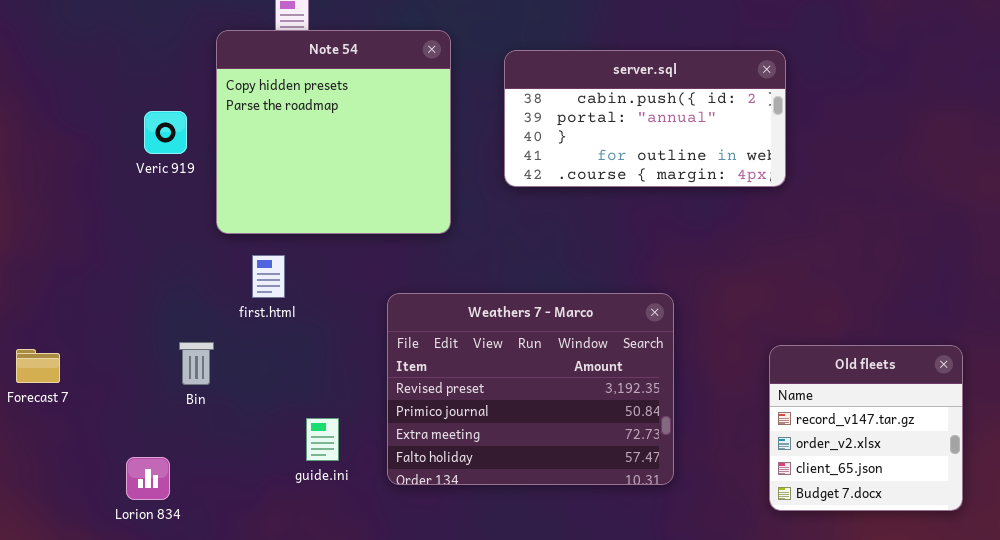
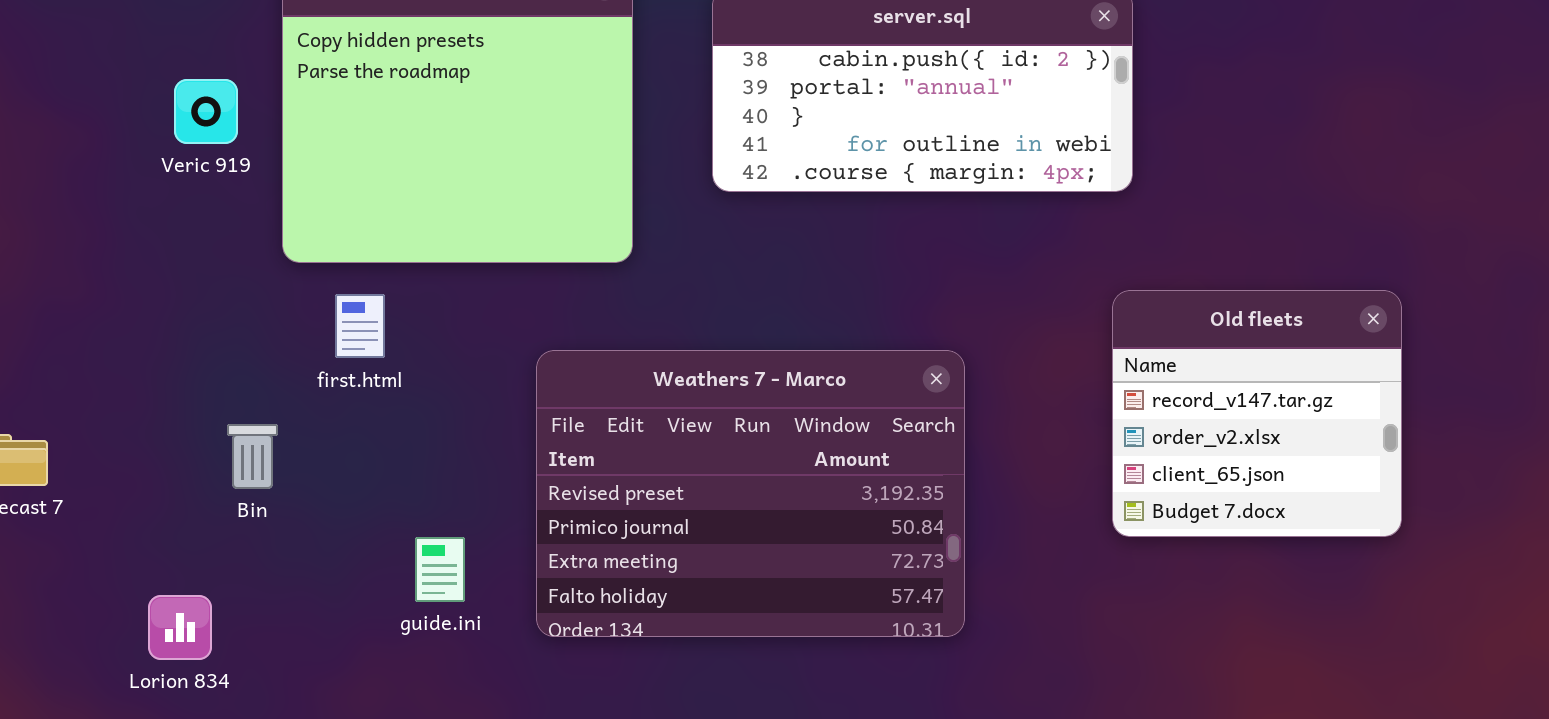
Old fleets: [769,345,963,511] -> [1112,290,1402,537], moved

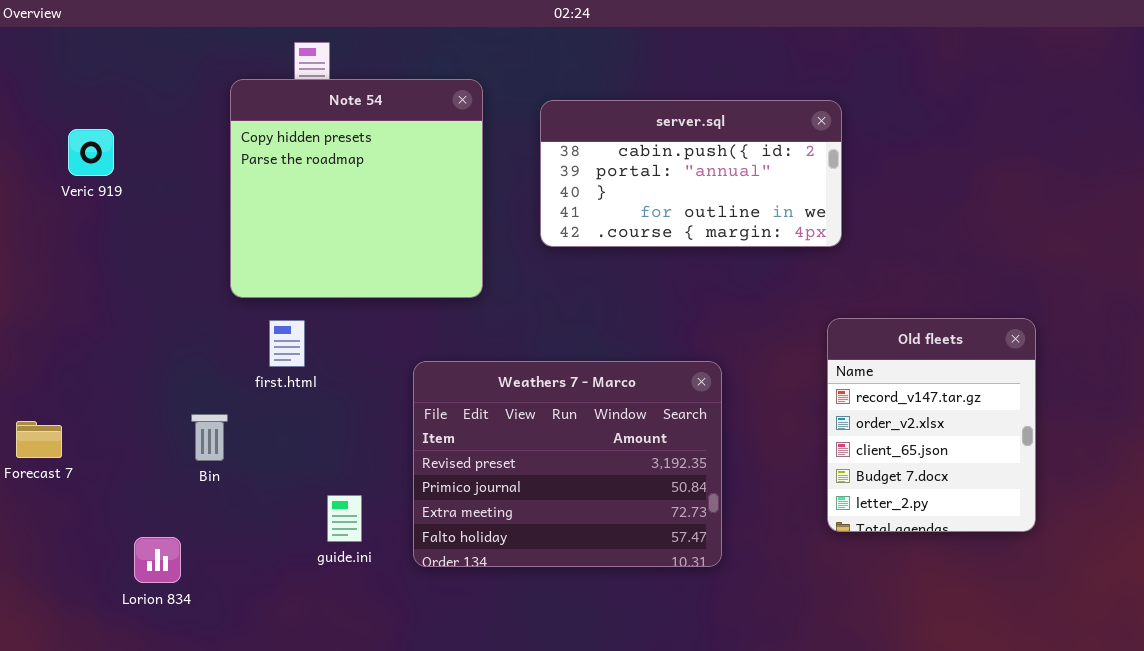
Veric 919: [174,79,238,144] -> [68,129,114,176], moved
Old fleets: [1112,290,1402,537] -> [827,318,1036,532], resized

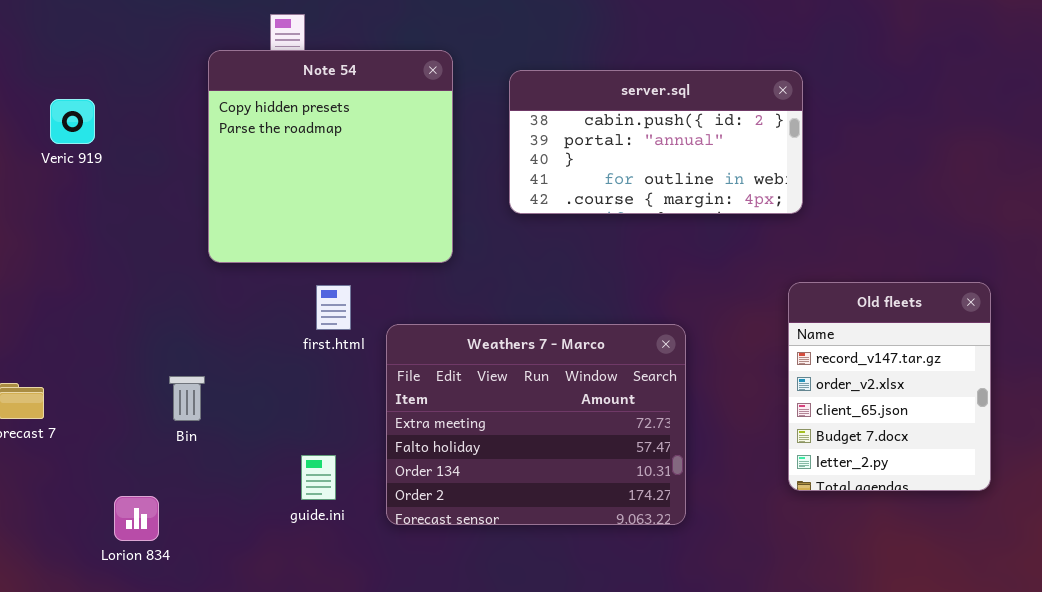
first.html: [269,320,305,367] -> [316,285,351,330], moved
Weathers 7 - Marco: [413,361,722,567] -> [386,324,686,525], scrolled down 2 rows

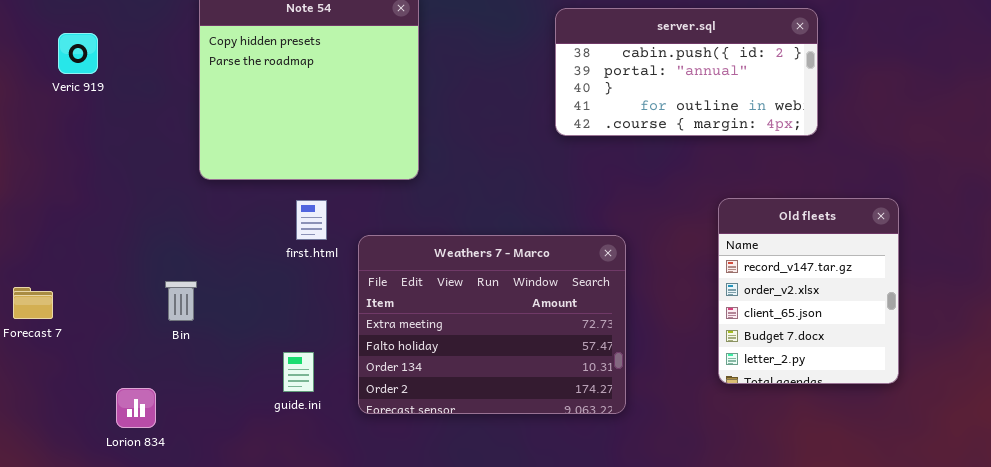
server.sql: [509,70,803,214] -> [555,8,818,136], moved

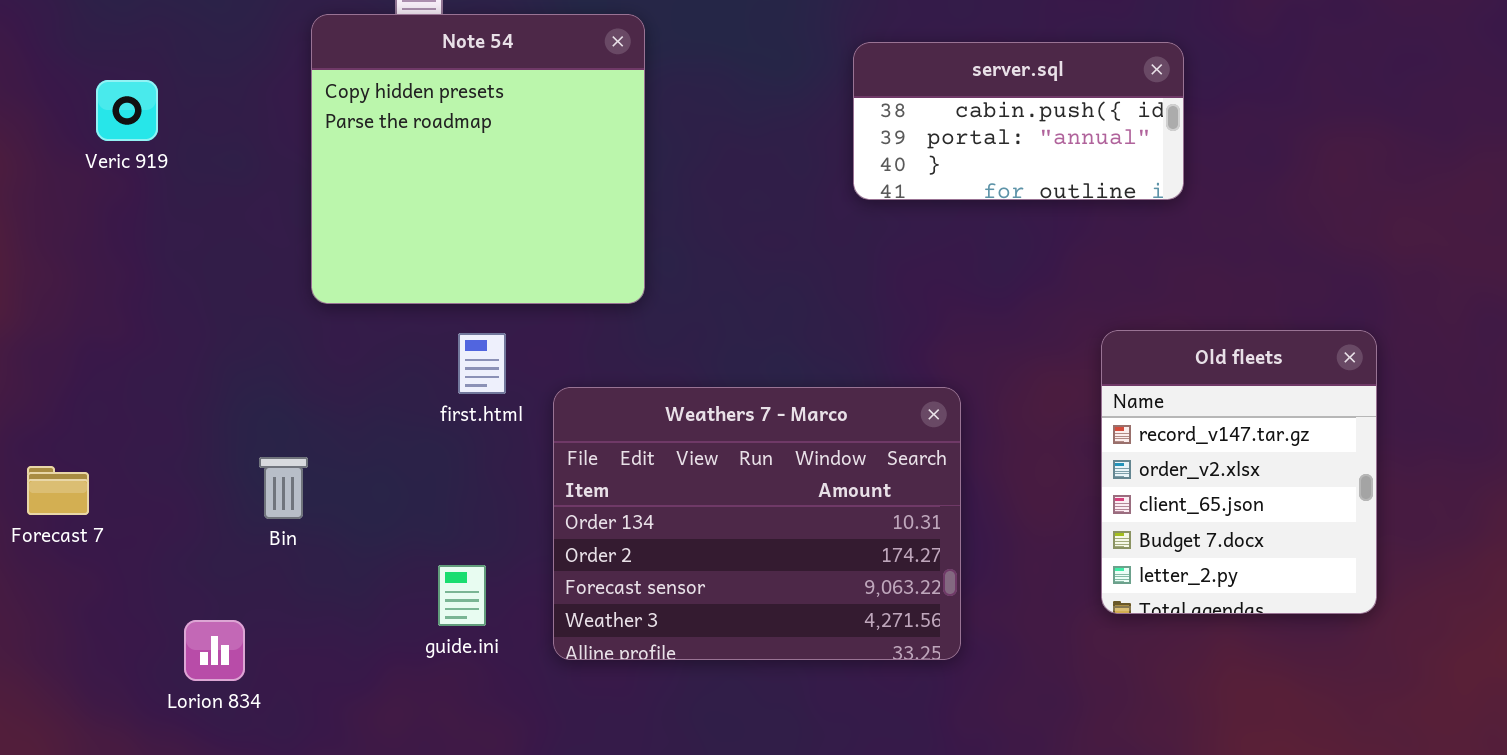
server.sql: [555,8,818,136] -> [853,42,1184,200], resized
Weathers 7 - Marco: [358,235,626,414] -> [553,387,961,660], scrolled down 2 rows

